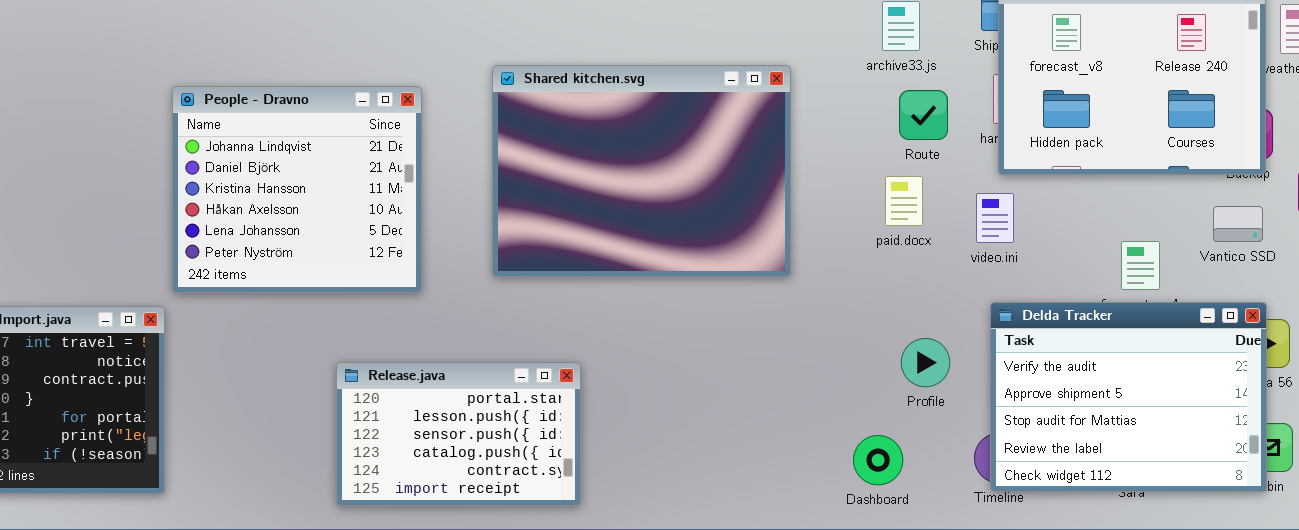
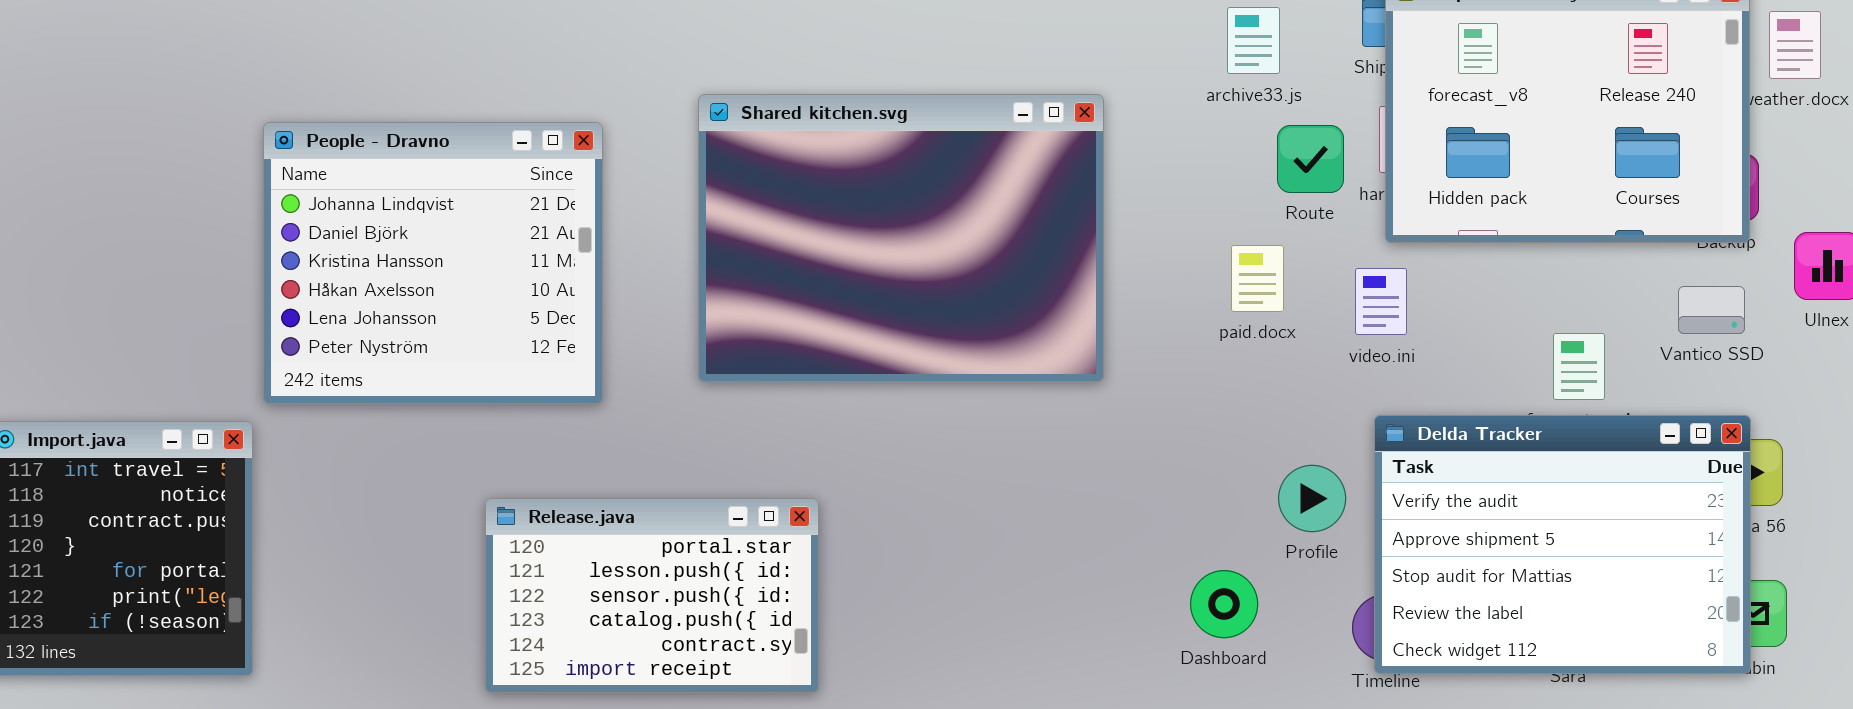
Route: [899,90,948,140] -> [1277,125,1344,193], moved
Profile: [901,338,950,387] -> [1278,465,1346,532], moved
Dashboard: [853,435,903,485] -> [1190,570,1258,638], moved

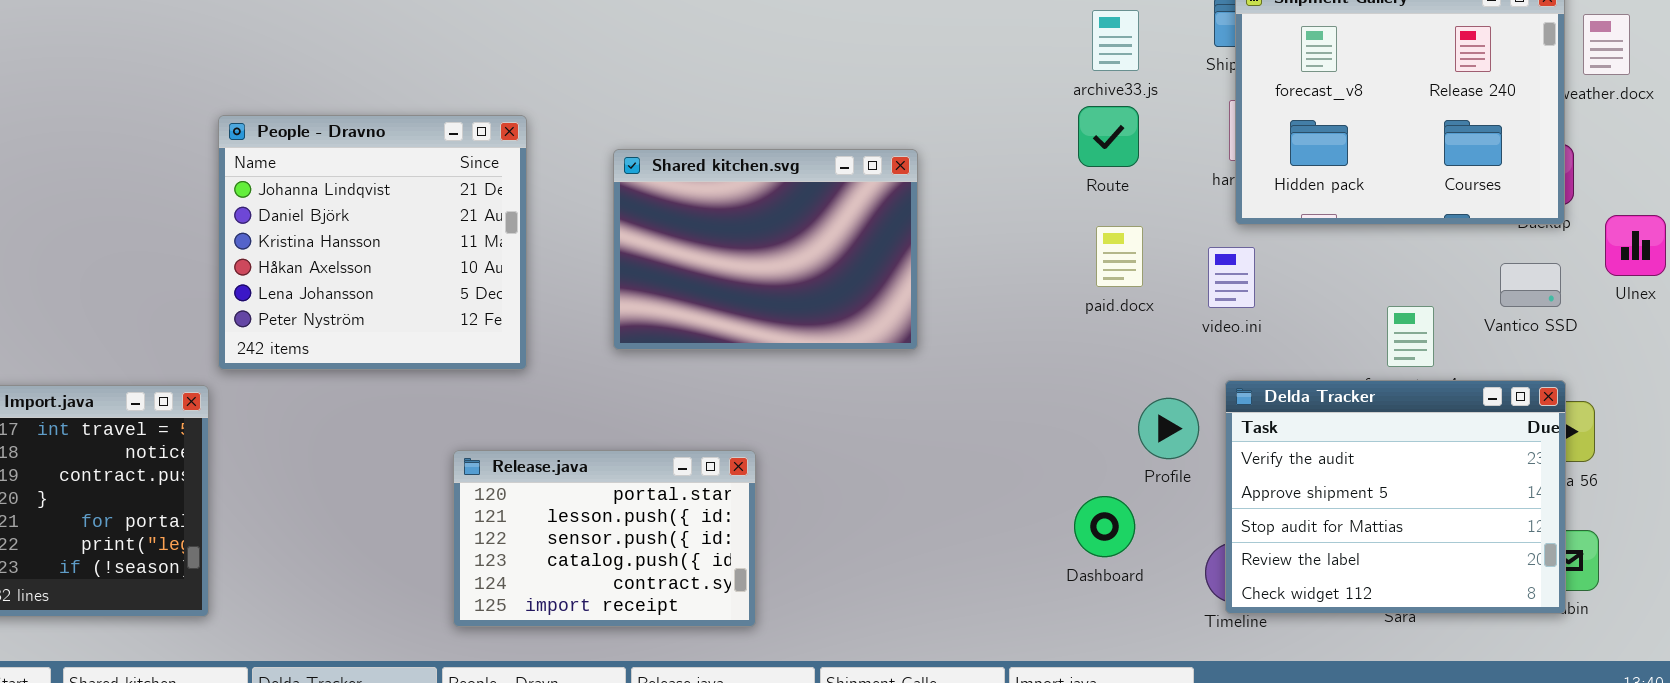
Shared kitchen.svg: [698,94,1104,382] -> [613,149,918,350], resized
Route: [1277,125,1344,193] -> [1078,106,1139,167], moved
Profile: [1278,465,1346,532] -> [1138,398,1199,459], moved
Release.java: [485,498,819,693] -> [453,450,756,627], moved
Dashboard: [1190,570,1258,638] -> [1074,496,1135,557], moved

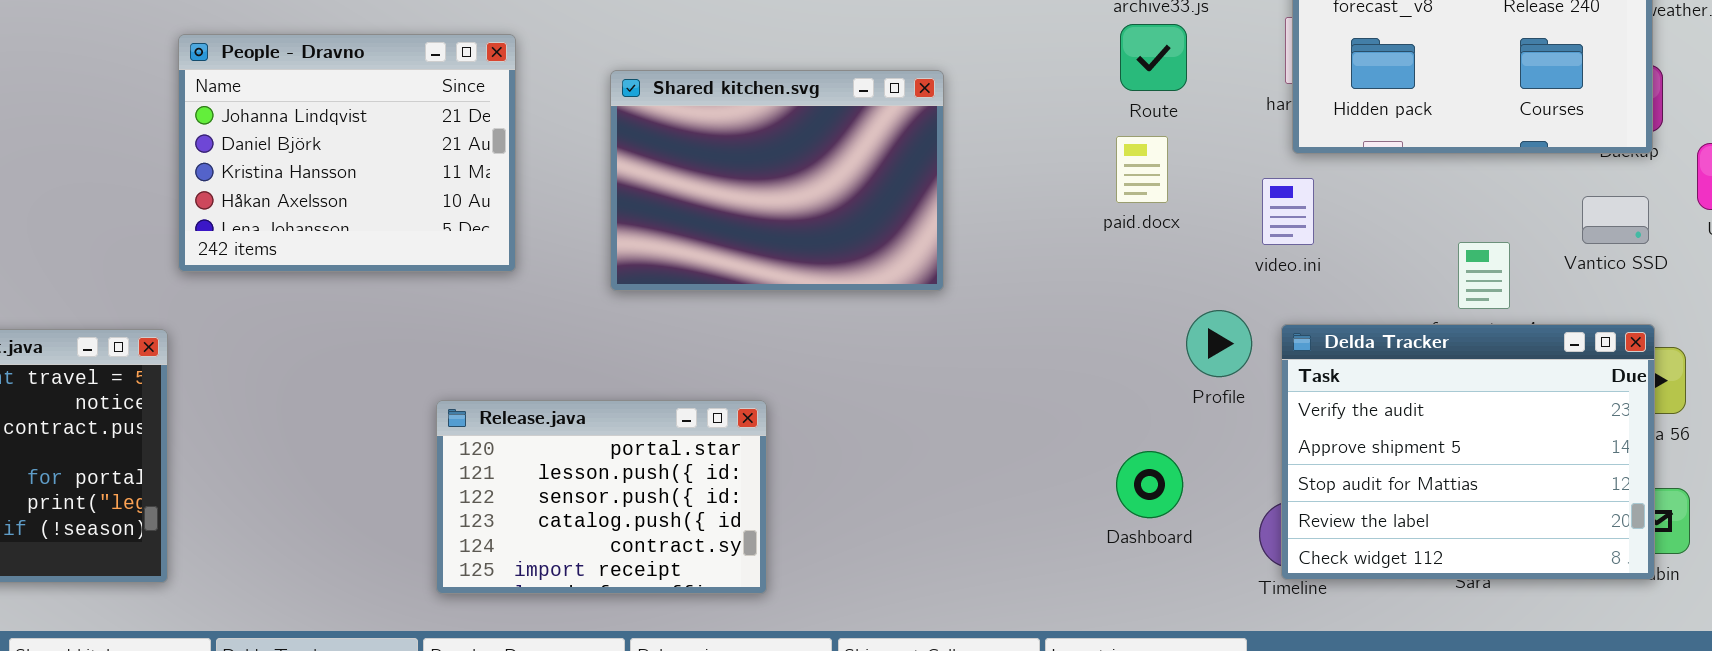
People - Dravno: [218,115,527,370] -> [178,34,516,272], resized
paid.docx: [1096,226,1143,287] -> [1116,136,1168,203], moved
Profile: [1138,398,1199,459] -> [1186,310,1252,377], moved

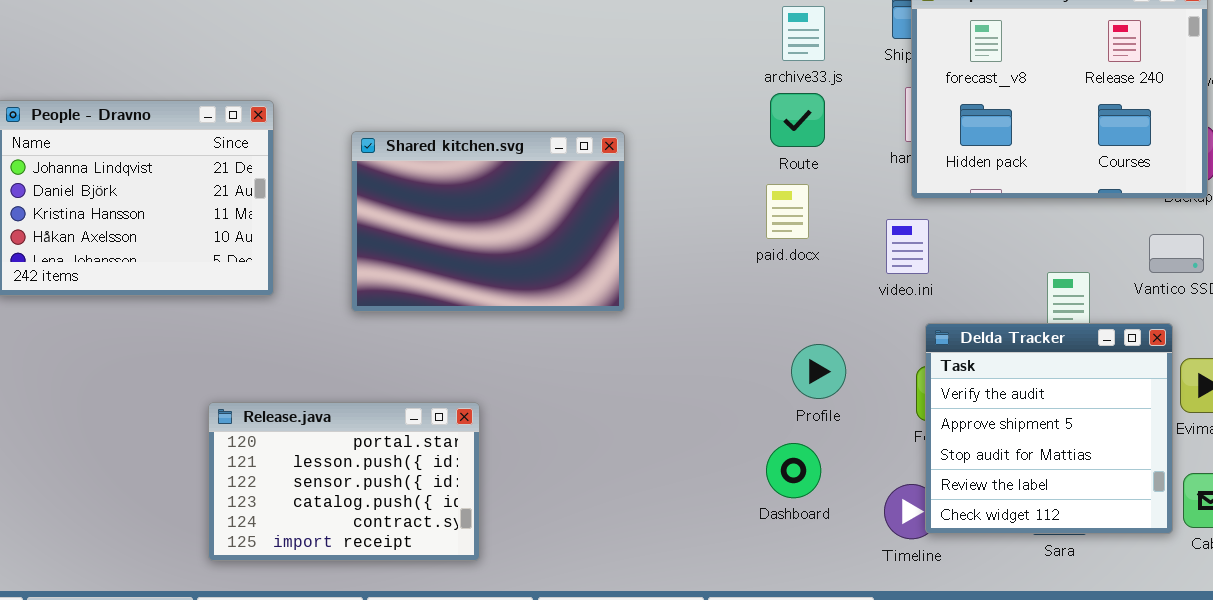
Profile: [1186,310,1252,377] -> [791,344,846,399], moved
Delda Tracker: [1281,324,1655,580] -> [925,323,1173,534], moved, resized

